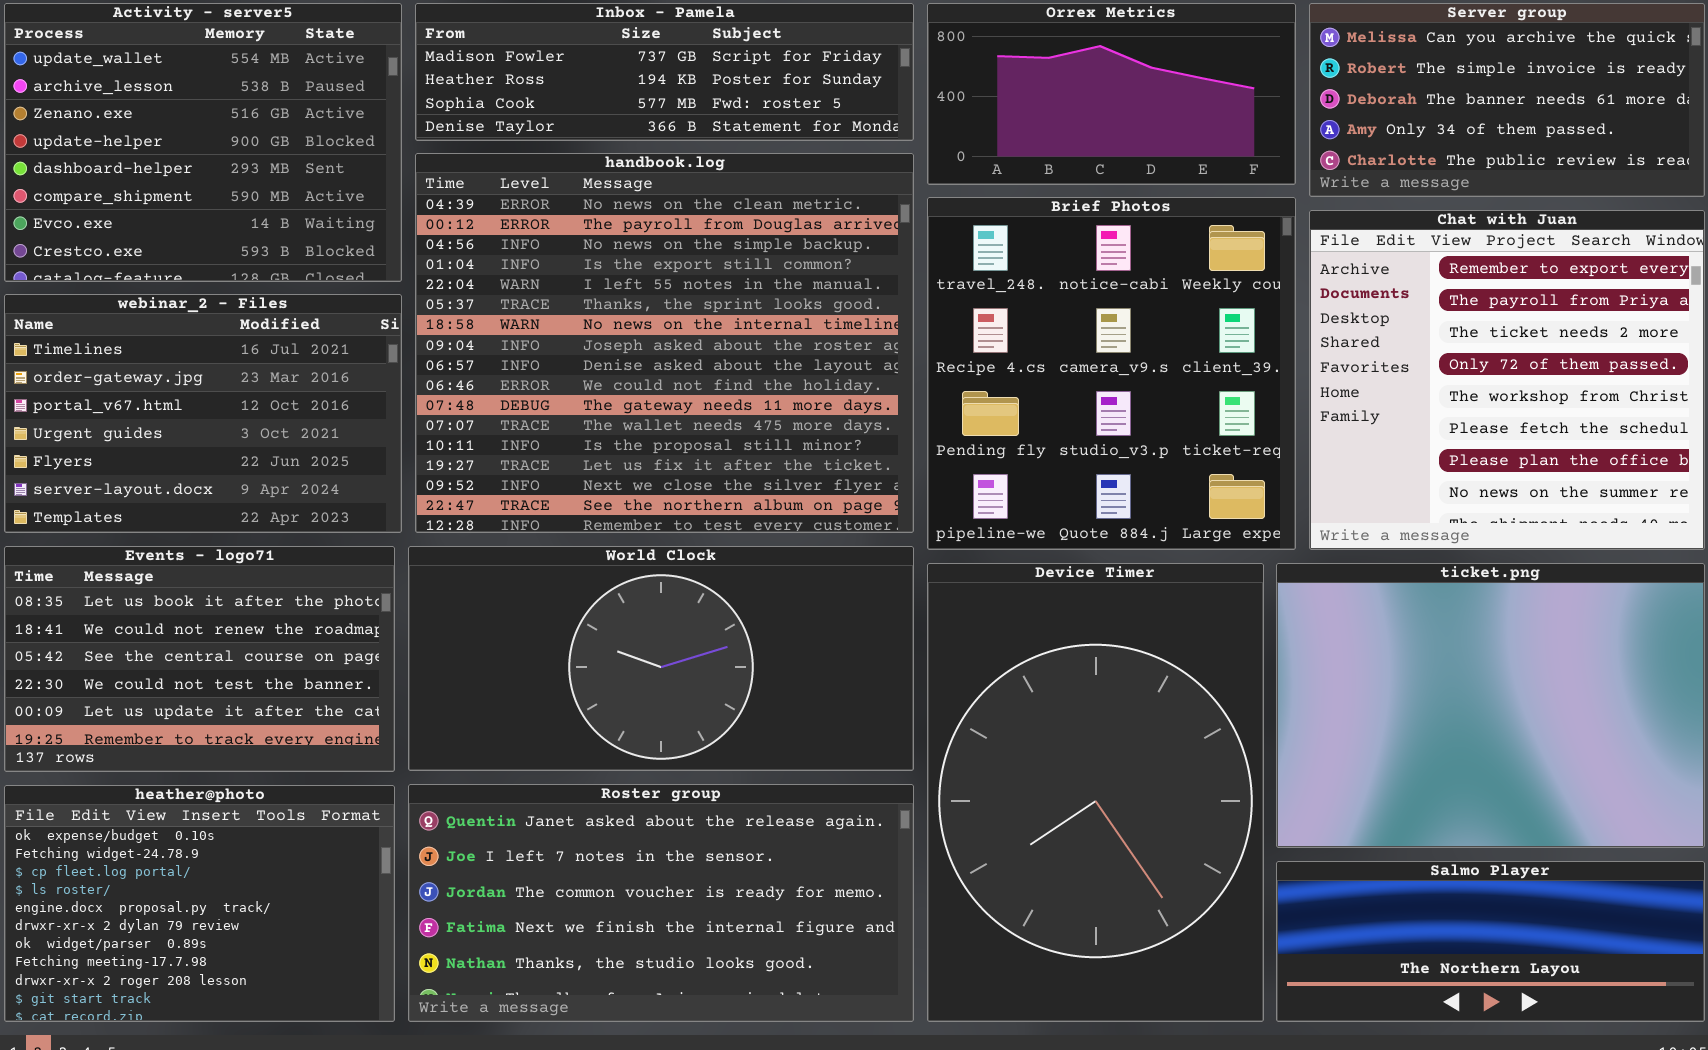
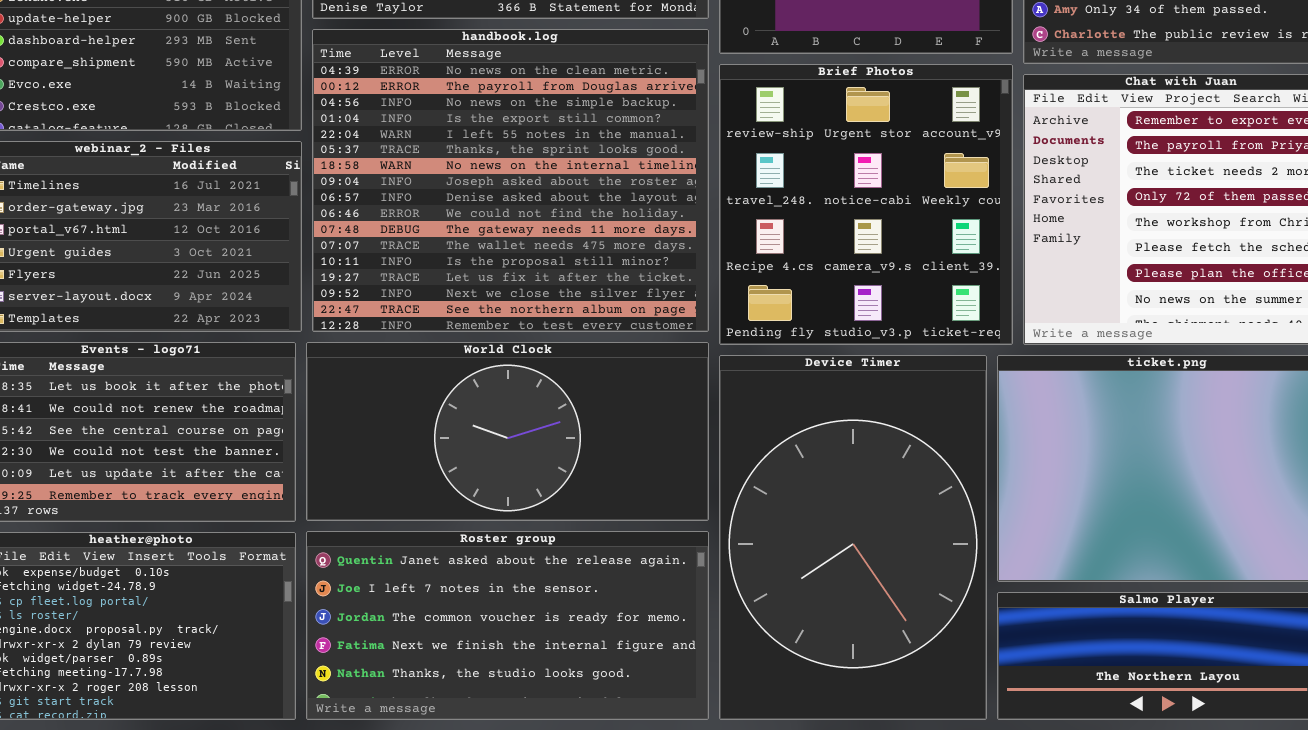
Brief Photos: [927,197,1296,550] -> [719,64,1013,345], scrolled up 1 row

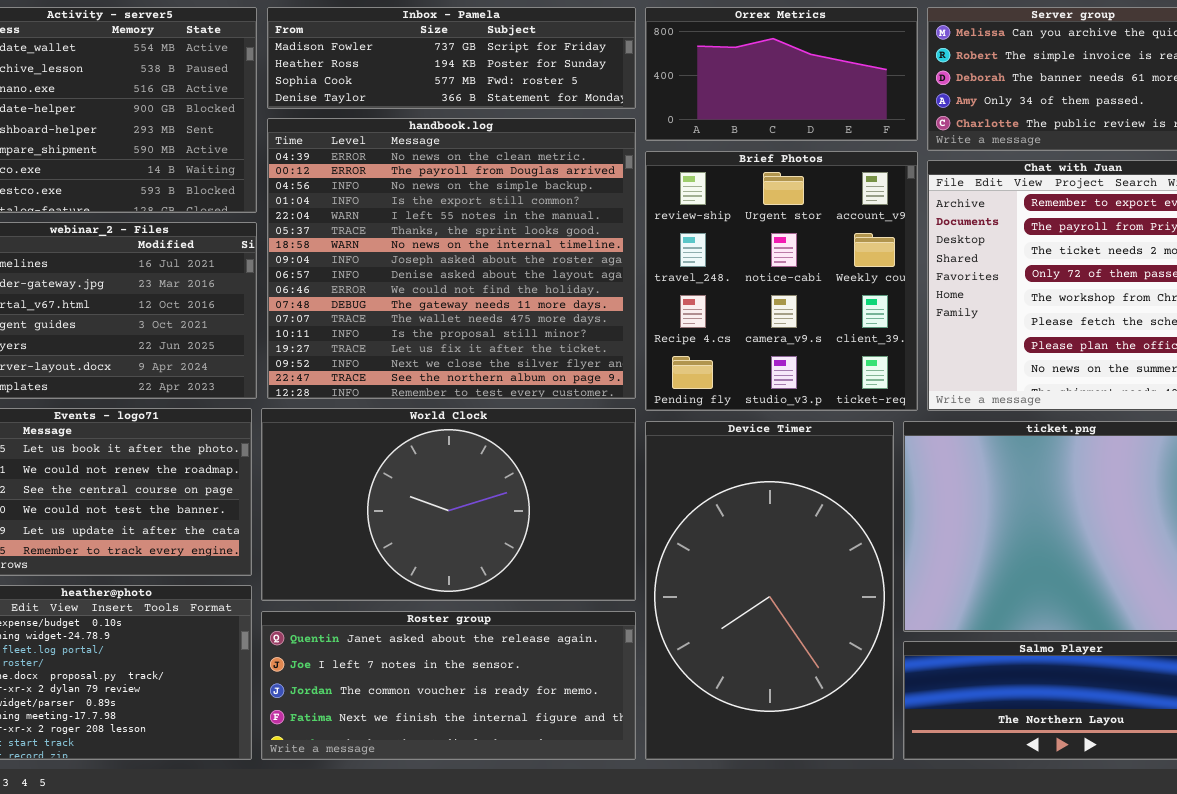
World Clock: [306,342,709,521] -> [261,408,636,601], resized
Roster group: [306,531,709,720] -> [261,611,636,760], resized

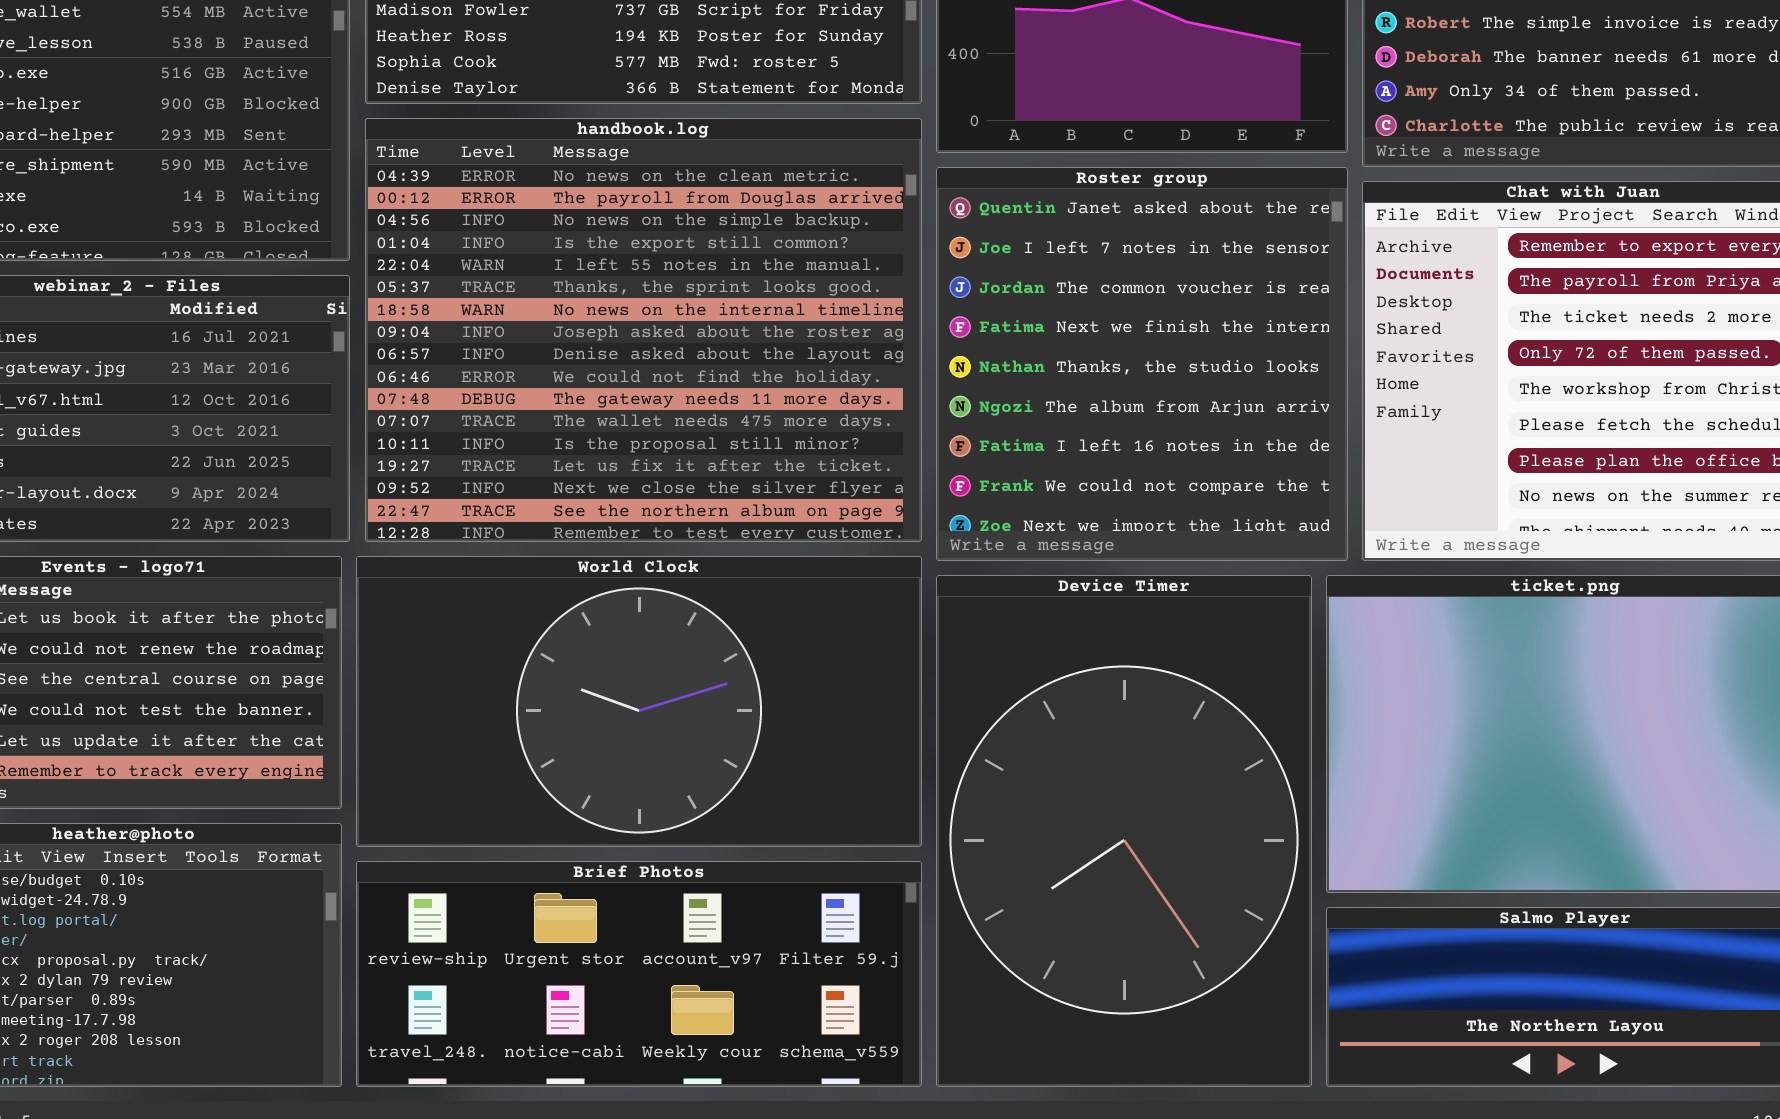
Brief Photos: [645,151,918,411] -> [356,861,922,1087], moved, resized
Roster group: [261,611,636,760] -> [936,167,1348,561], moved, resized

